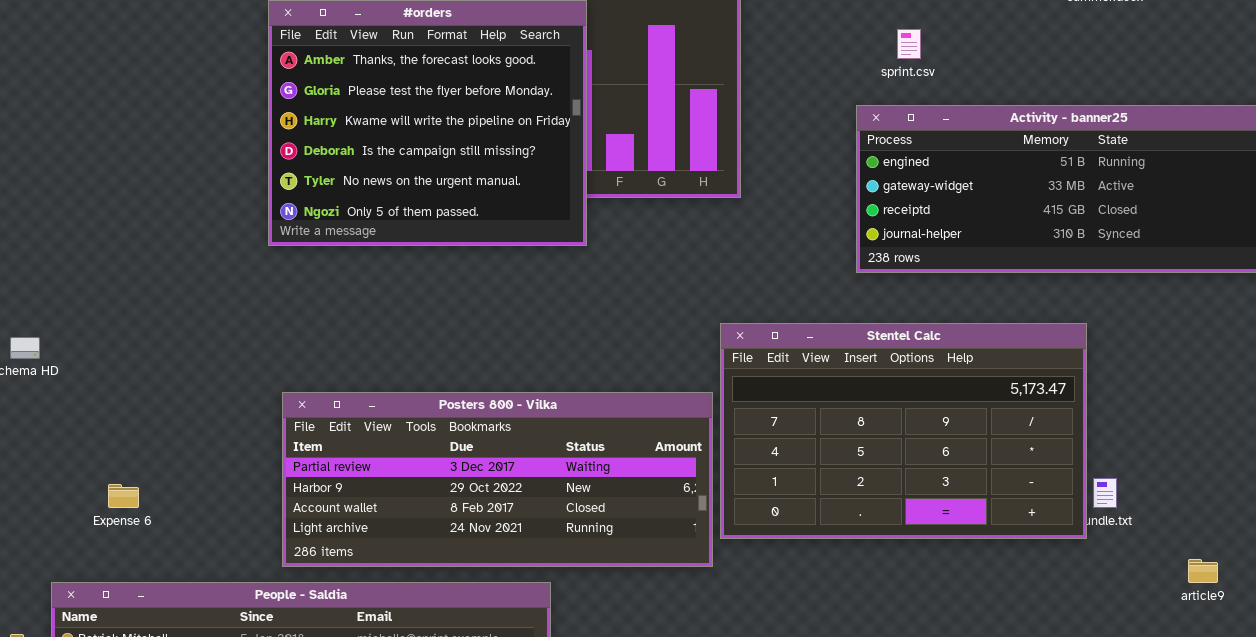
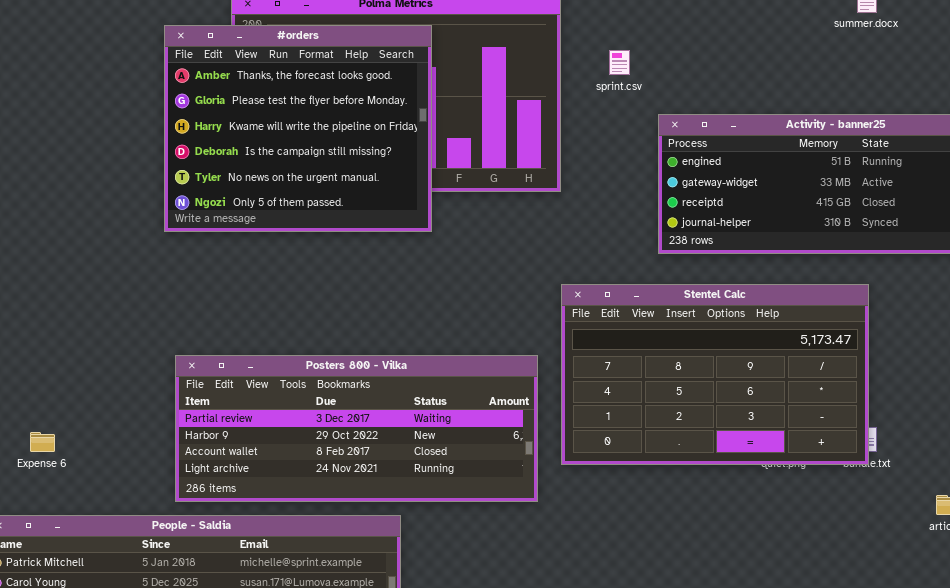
sprint.csv: [897,29,921,59] -> [609,50,630,75], moved
Stentel Calc: [720,323,1087,539] -> [561,284,869,465], moved

